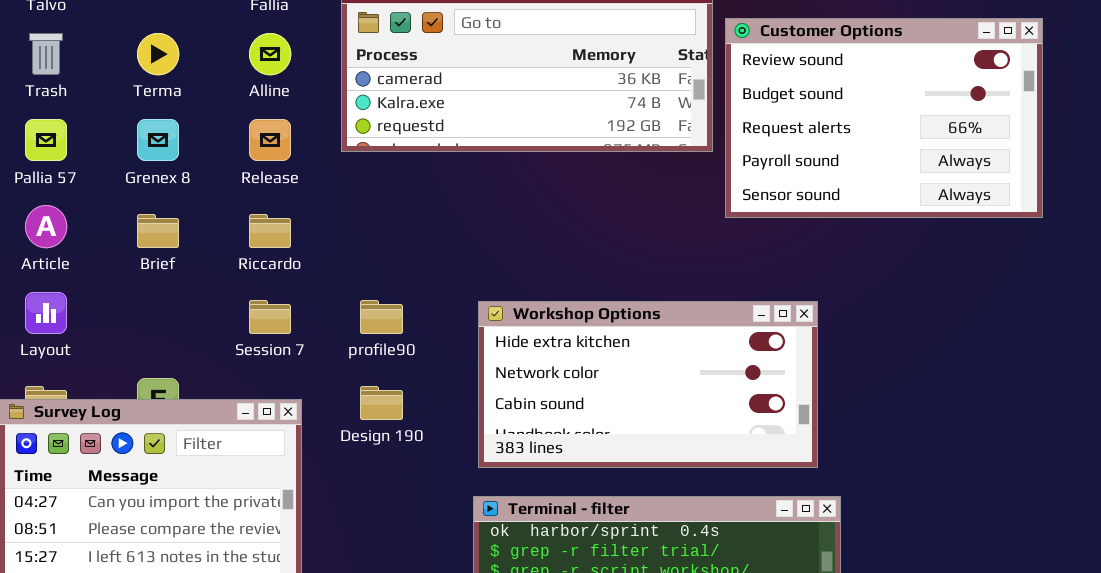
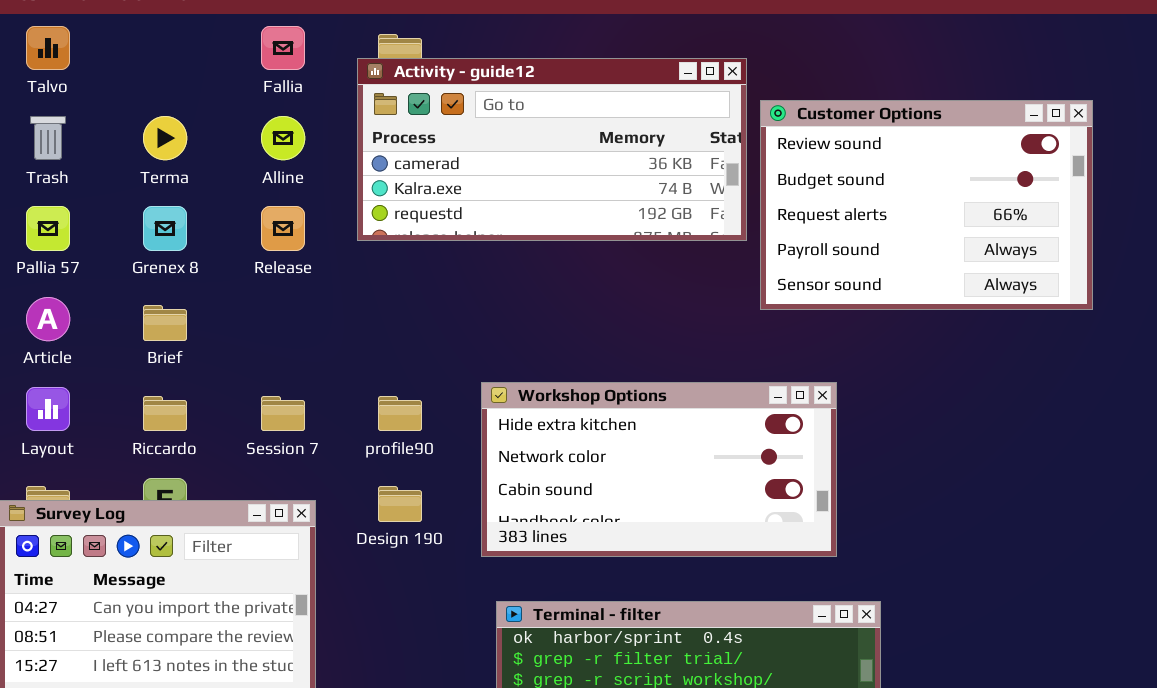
Riccardo: [249,214,291,248] -> [143,396,187,431], moved
Workshop Options: [478,301,818,468] -> [481,382,837,557], moved

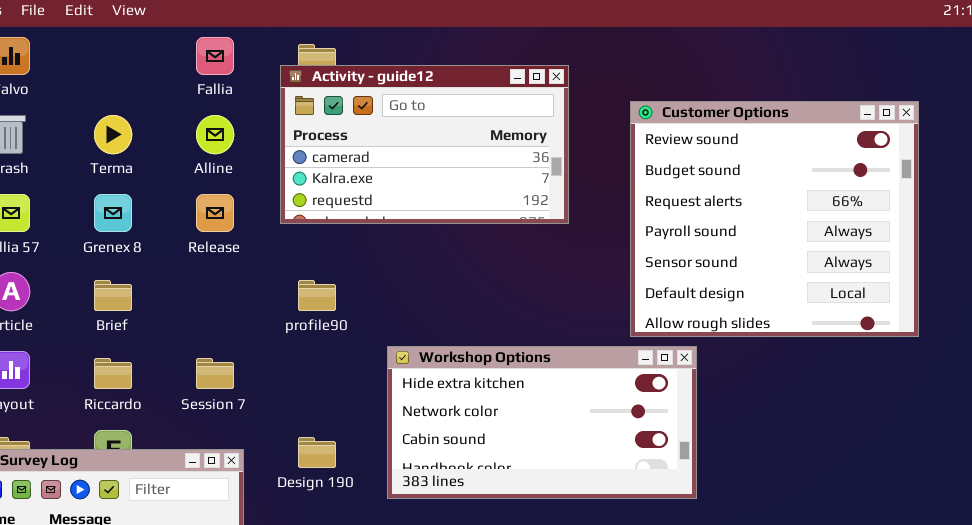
Activity - guide12: [357,58,747,241] -> [280,65,569,224], resized
Customer Options: [760,100,1093,310] -> [630,101,919,337], resized
profile90: [378,396,422,431] -> [298,280,336,311], moved

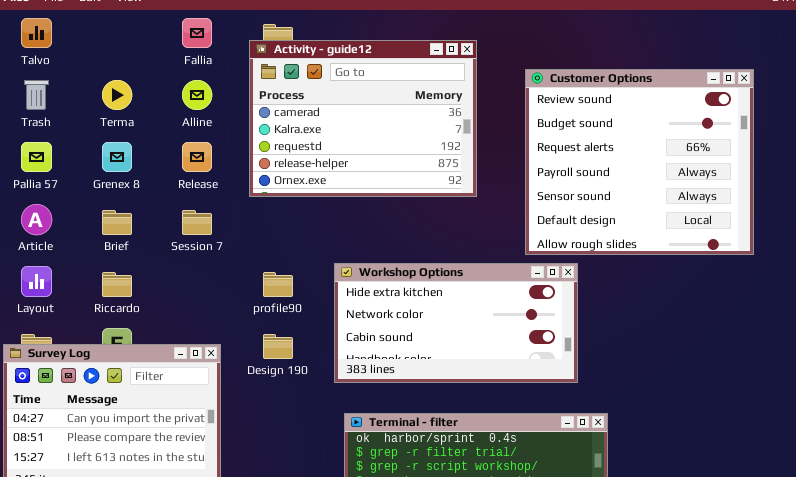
Activity - guide12: [280,65,569,224] -> [249,40,477,197], resized
profile90: [298,280,336,311] -> [263,272,293,297], moved
Session 7: [196,358,234,389] -> [182,210,212,235], moved

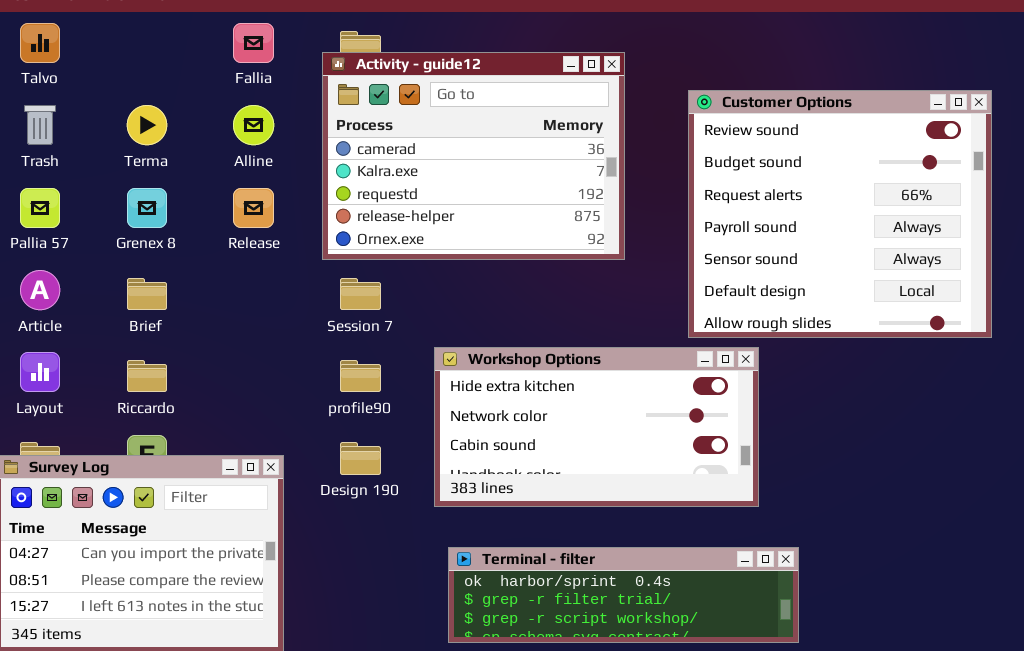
Session 7: [182,210,212,235] -> [340,278,381,310], moved

